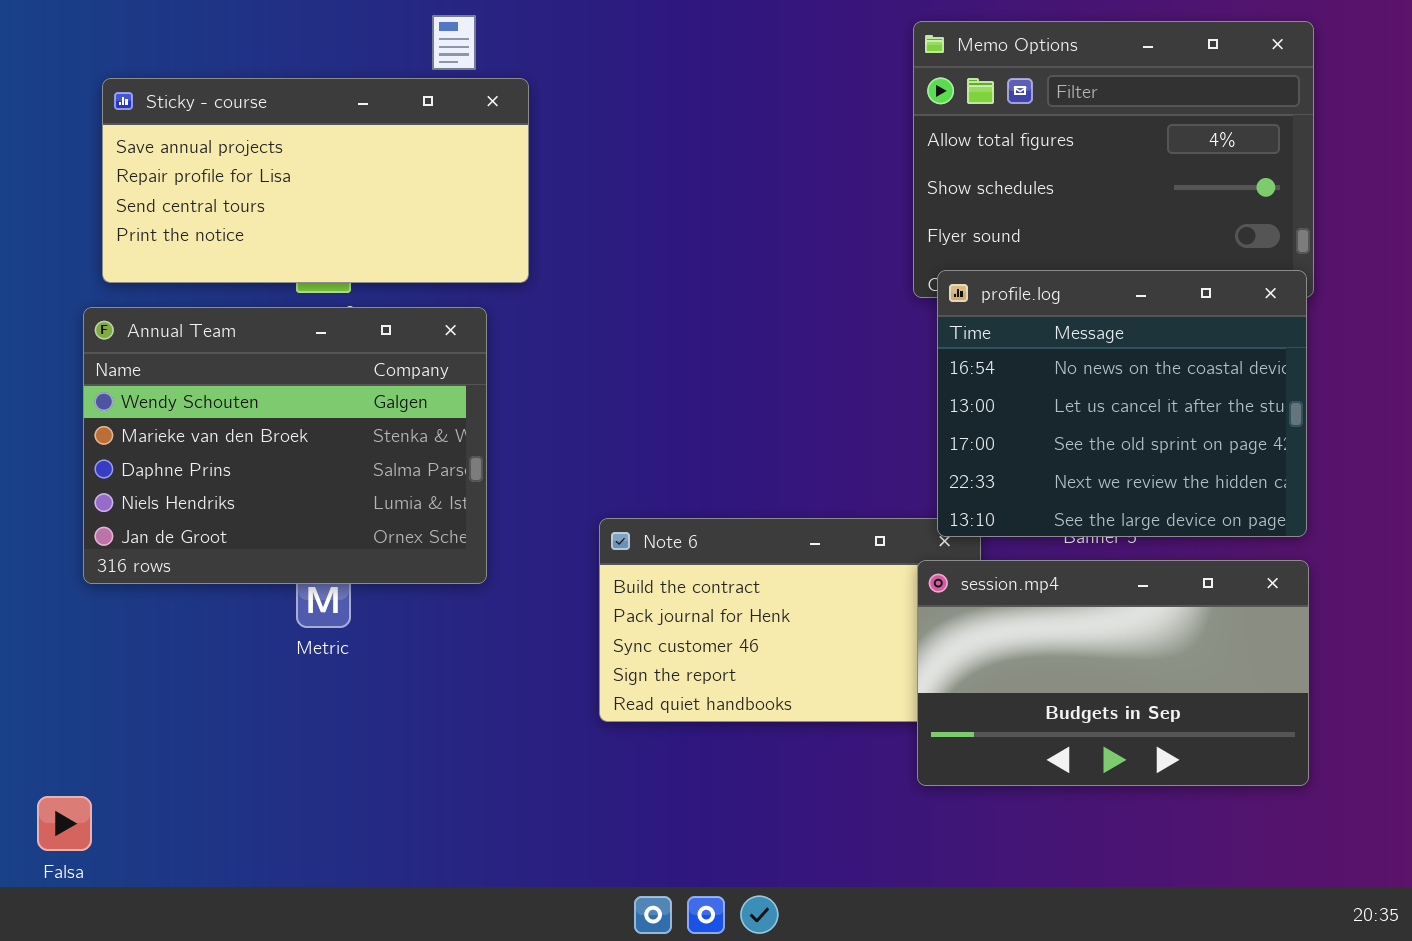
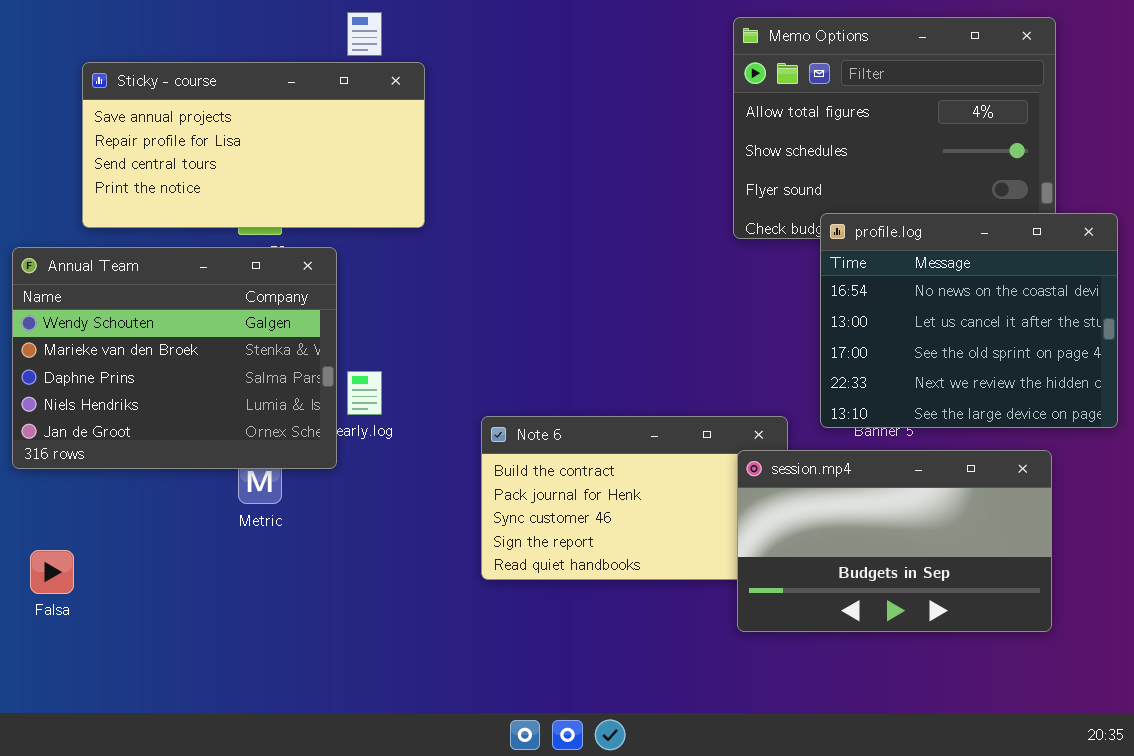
profile.log: [937,270,1307,537] -> [820,213,1118,428], moved
Annual Team: [83,307,487,584] -> [12,247,337,469], moved
Falsa: [37,796,92,851] -> [30,550,74,594], moved

